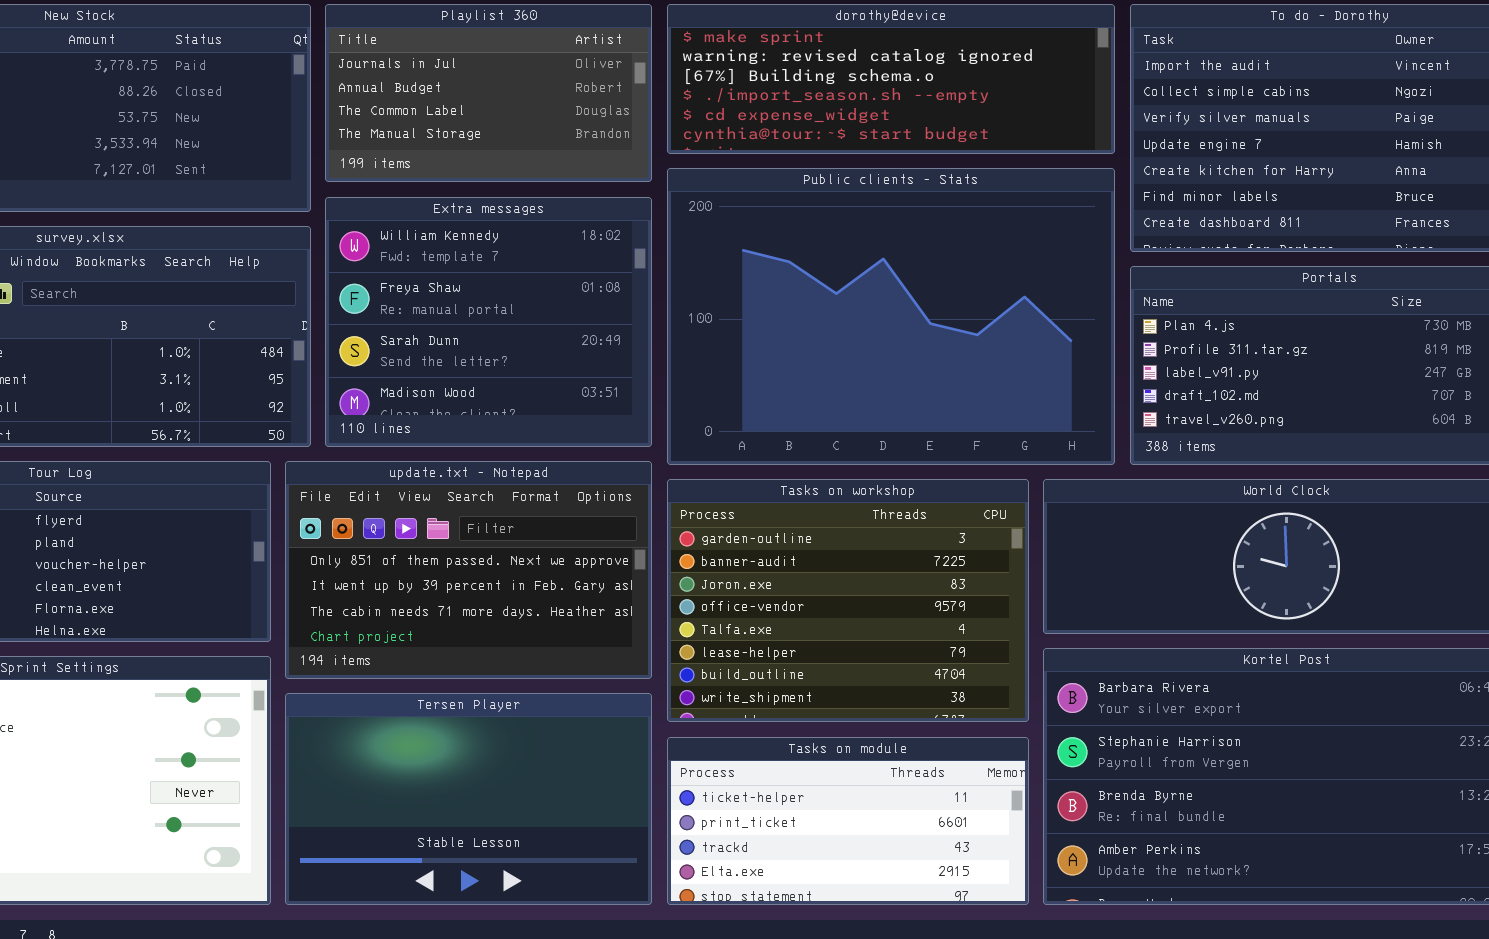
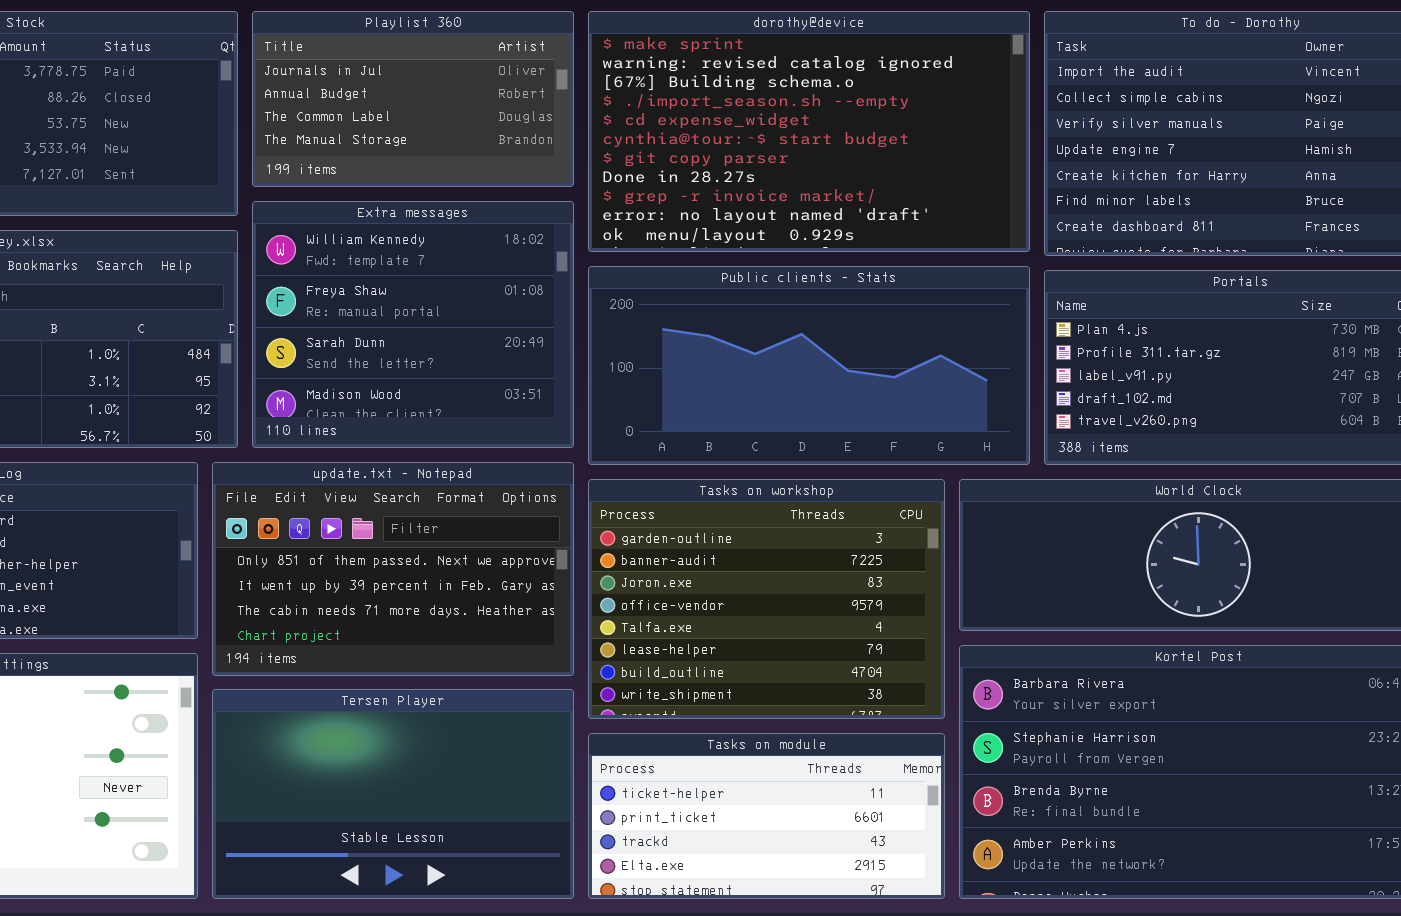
dorothy@device: [667,4,1115,154] -> [588,11,1030,252], resized
Public clients - Stats: [667,168,1115,465] -> [588,266,1030,465], resized

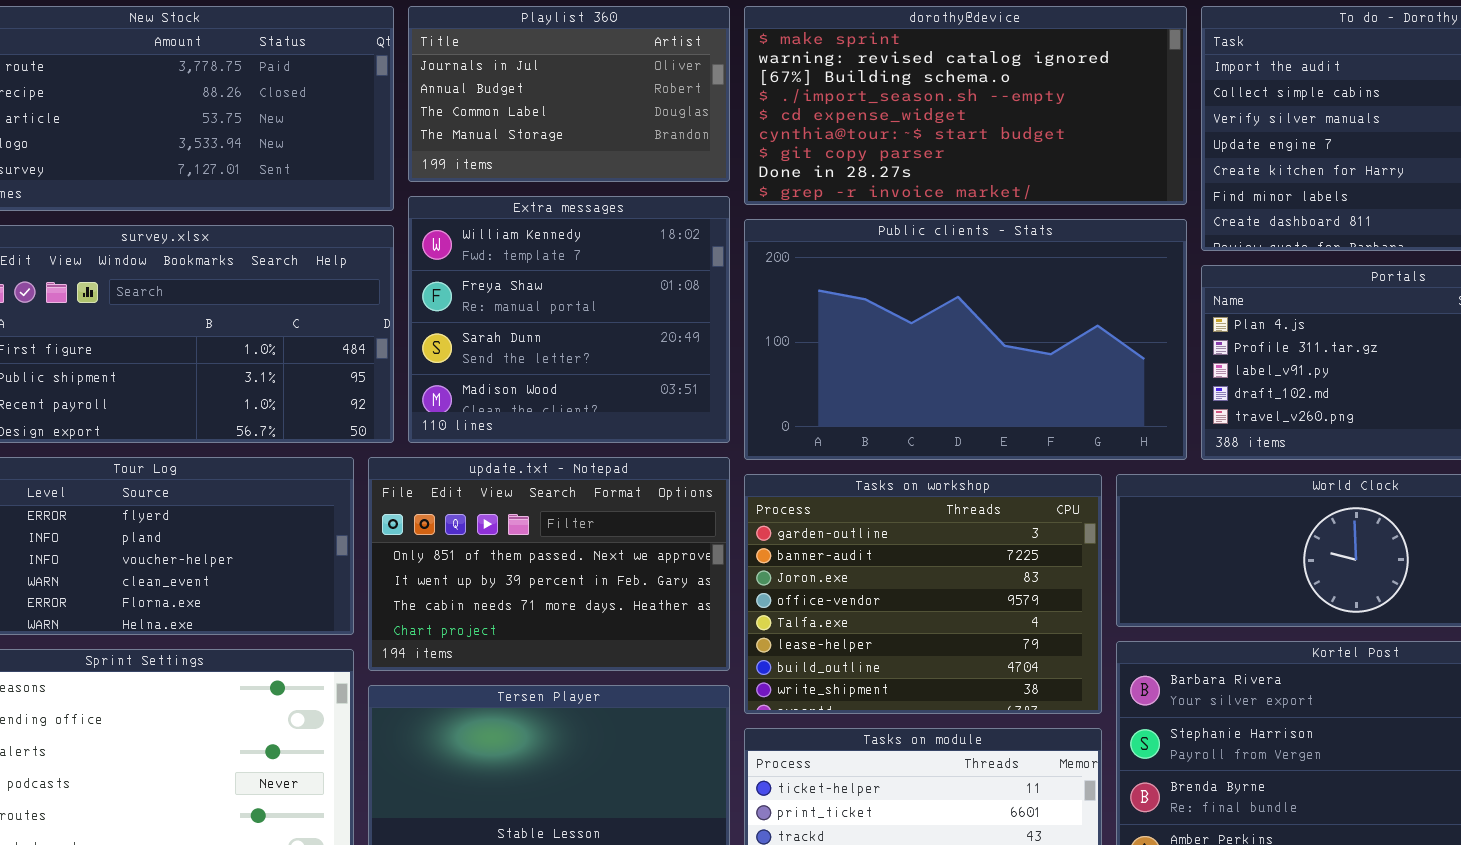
dorothy@device: [588,11,1030,252] -> [744,6,1187,205], resized
Public clients - Stats: [588,266,1030,465] -> [744,219,1187,460], resized

